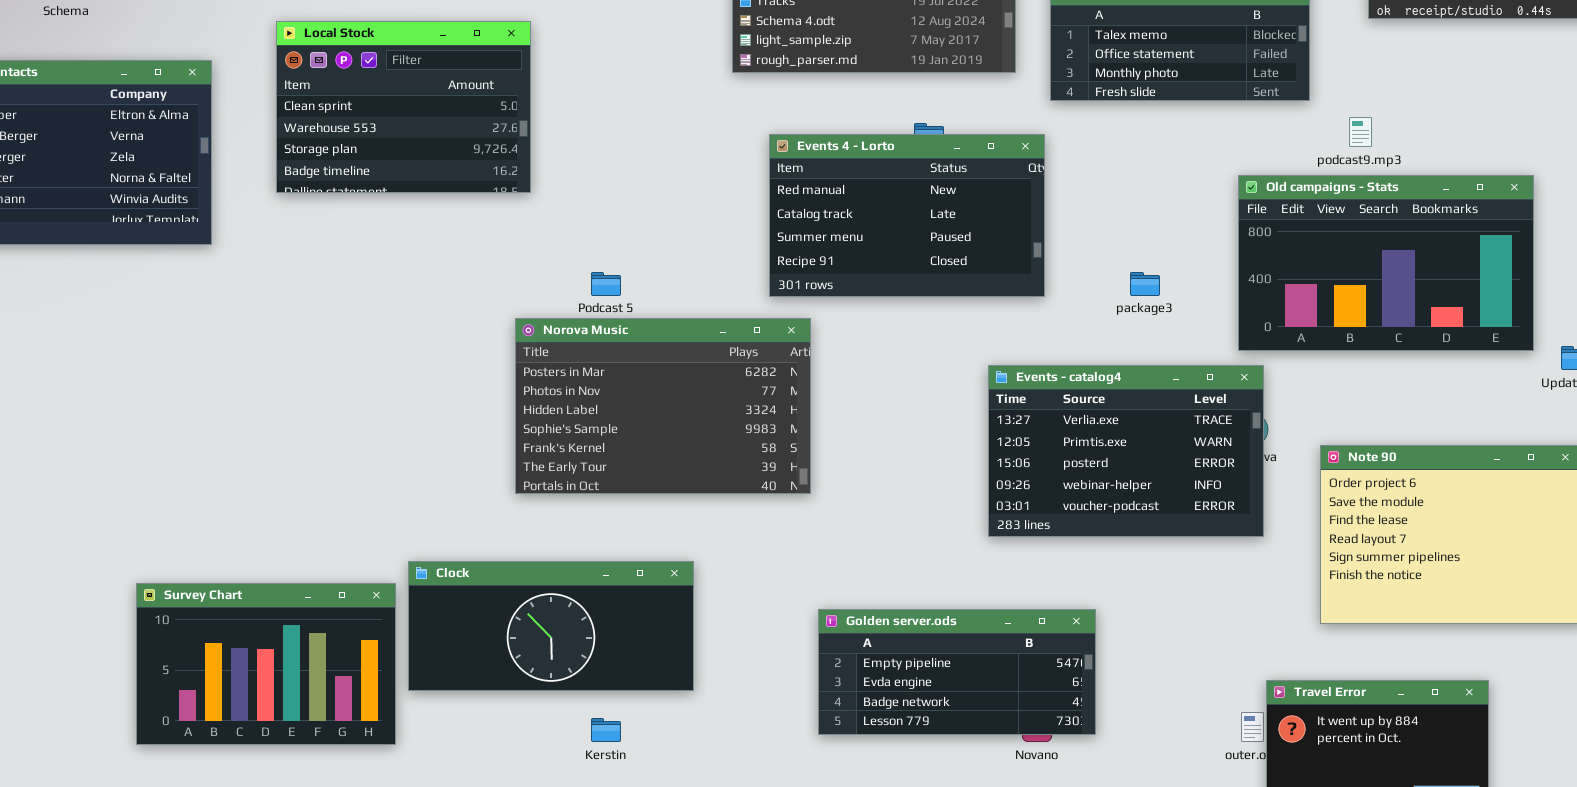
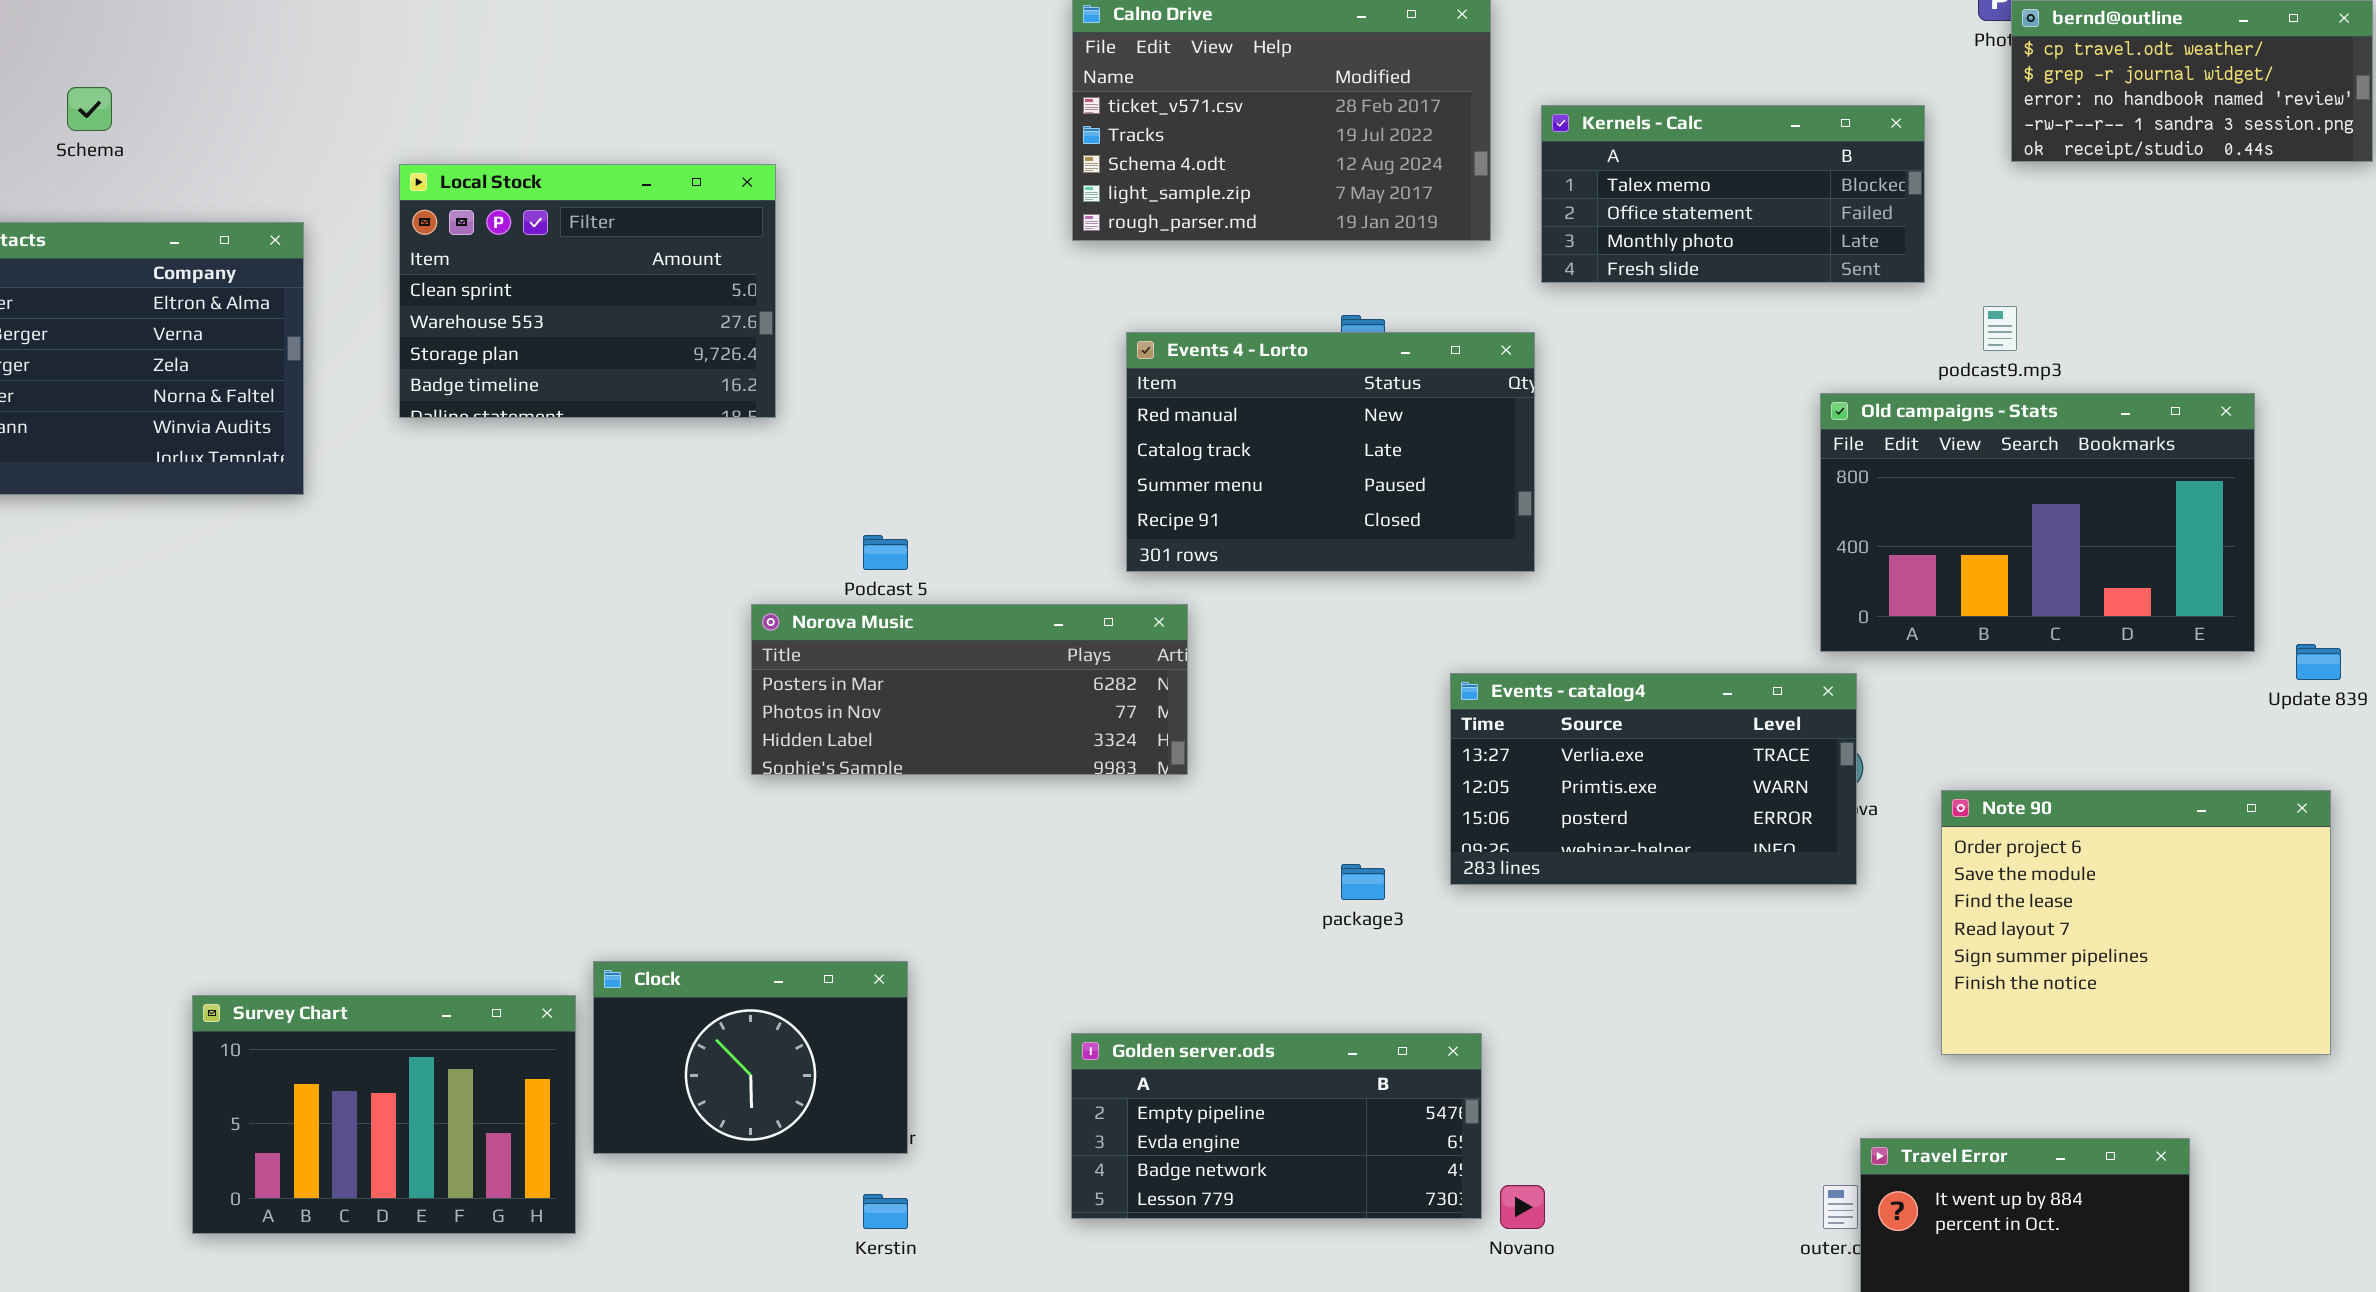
package3: [1130,272,1160,296] -> [1341,864,1385,900], moved
Norova Music: [515,318,811,494] -> [751,604,1188,775], resized
Events - catalog4: [988,365,1264,537] -> [1450,673,1857,885], resized
Clock: [408,561,694,691] -> [593,961,908,1154], resized
Golden server.ods: [818,609,1096,735] -> [1071,1033,1482,1219], moved

